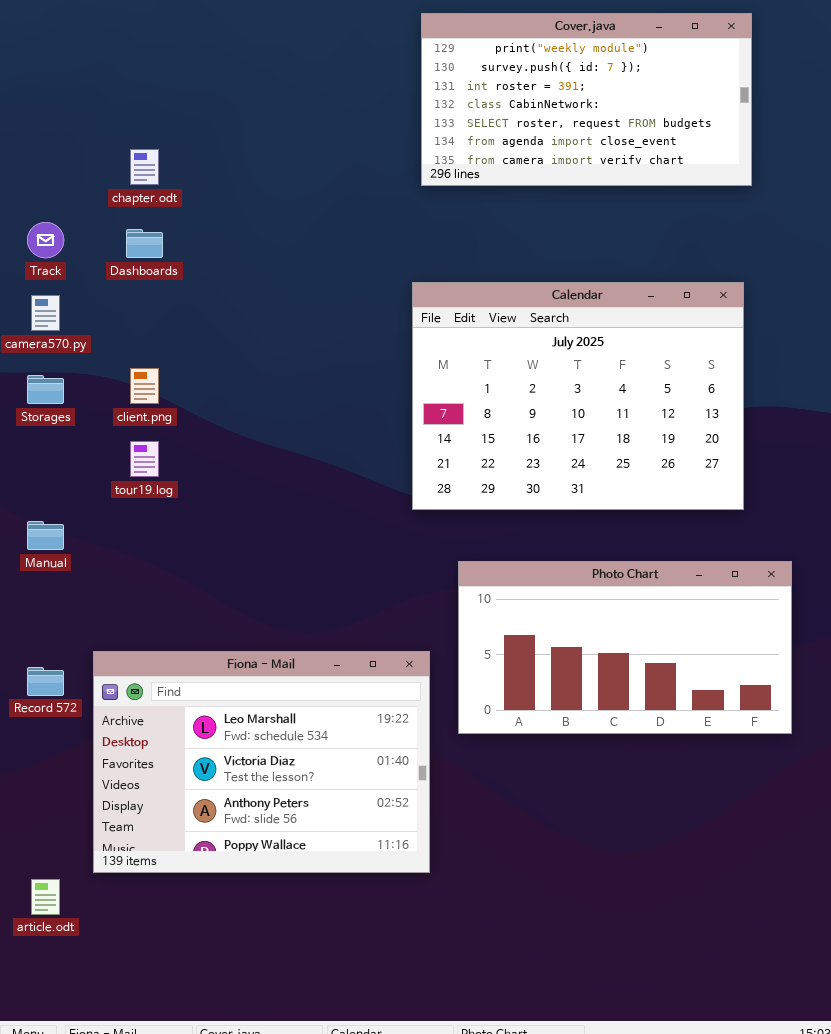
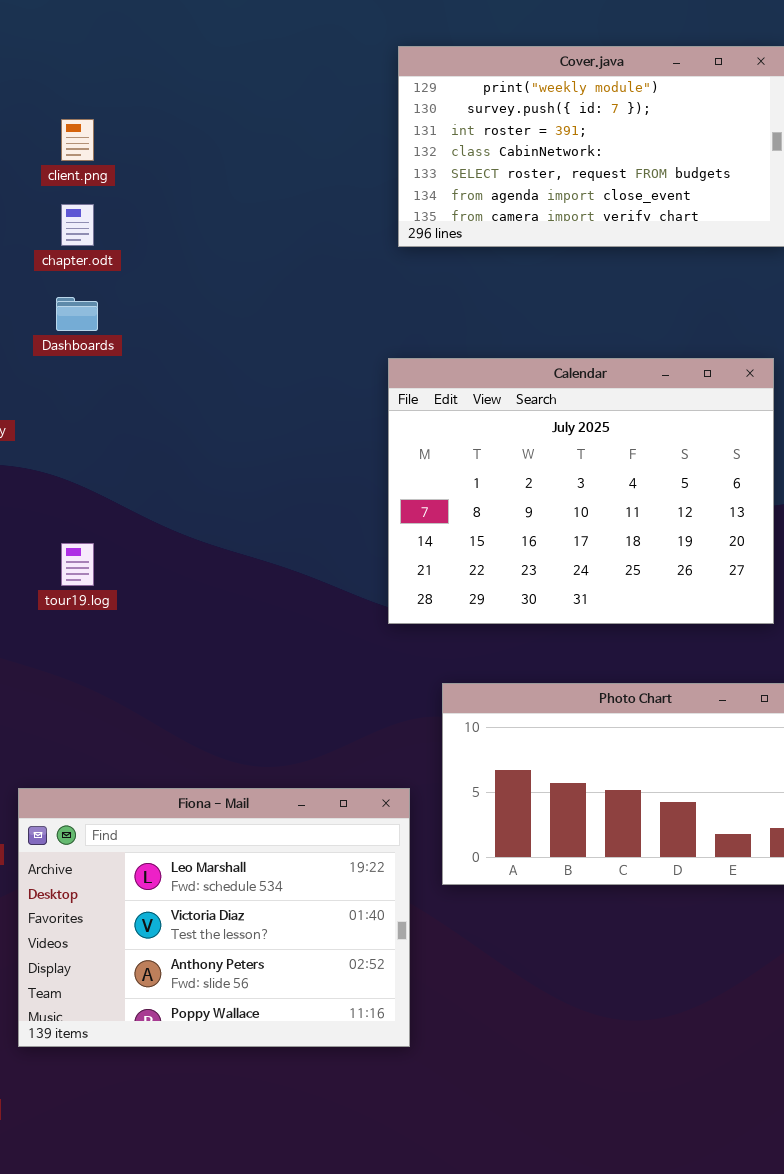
client.png: [130,368,159,404] -> [61,119,94,161], moved

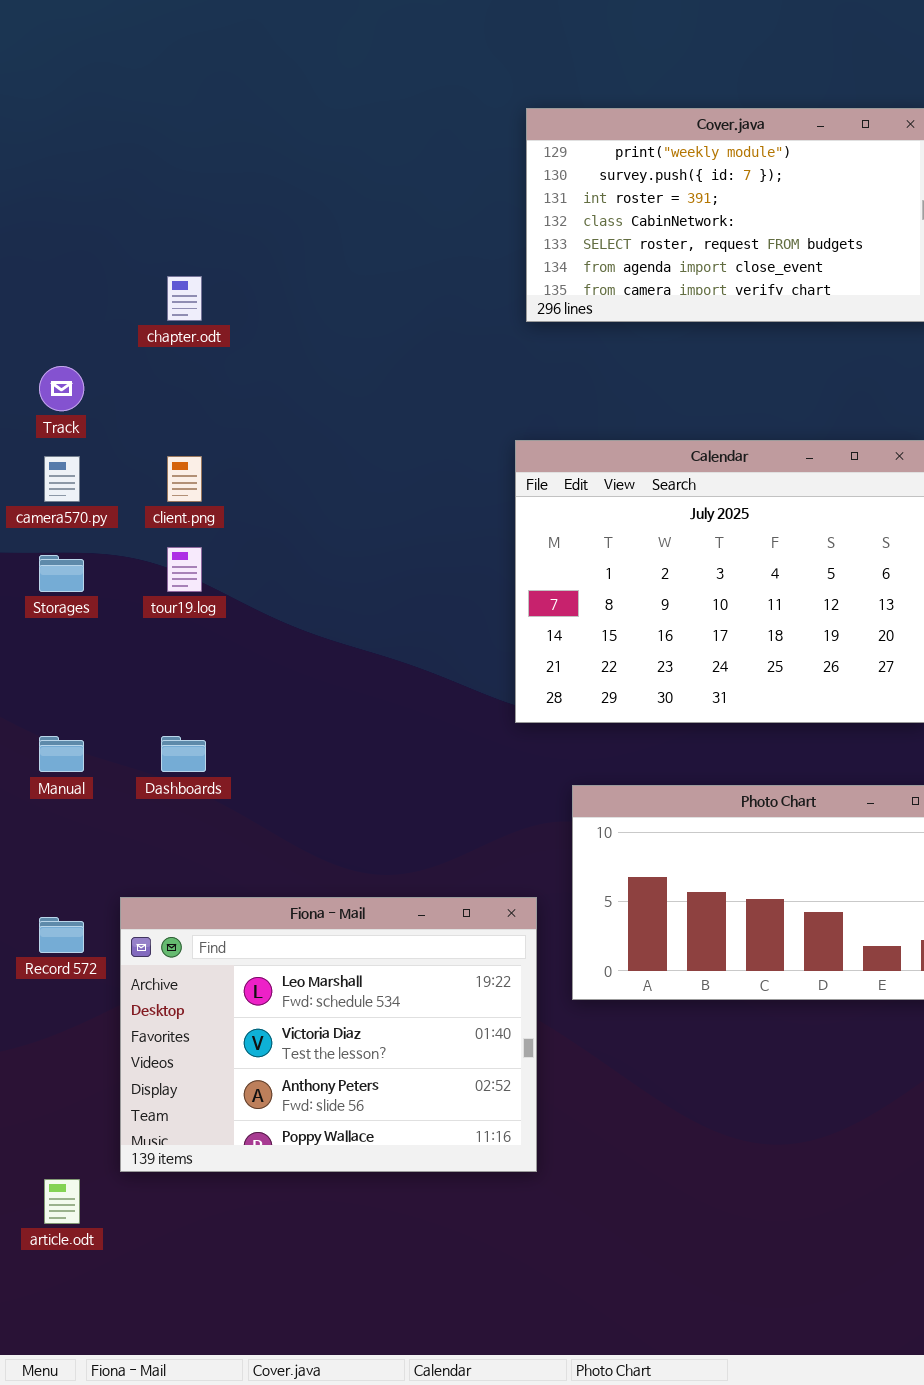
client.png: [61,119,94,161] -> [167,456,202,502], moved
Dashboards: [56,297,98,331] -> [161,736,206,772], moved
tour19.log: [61,543,94,586] -> [167,547,202,592], moved

